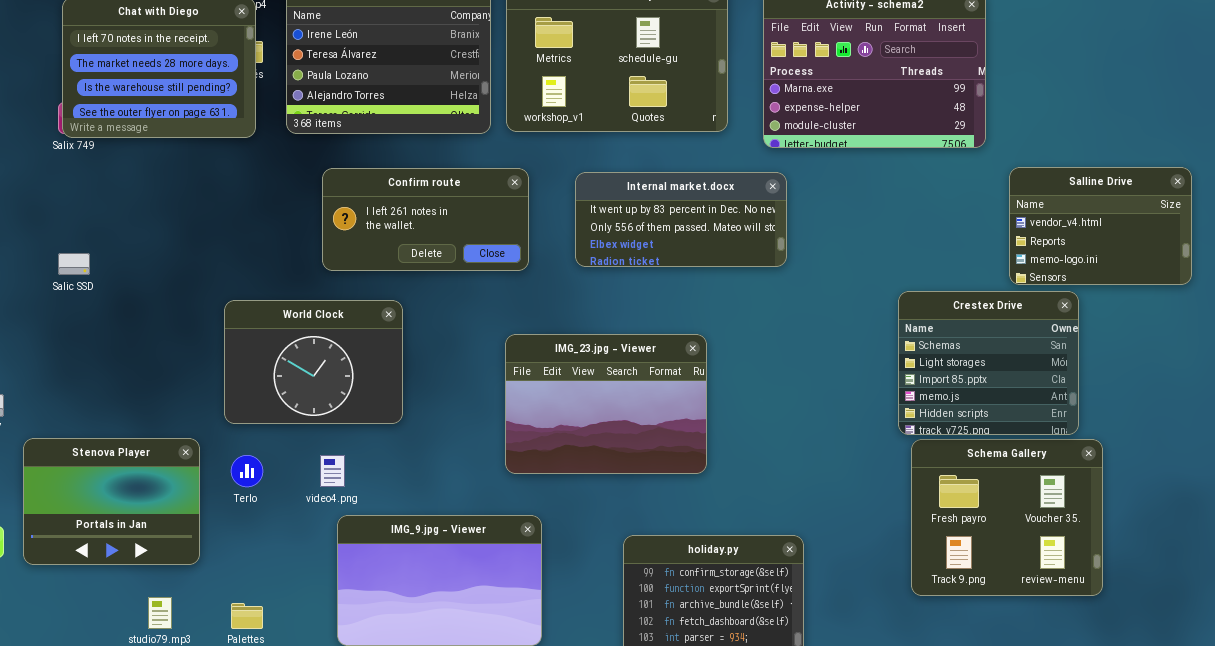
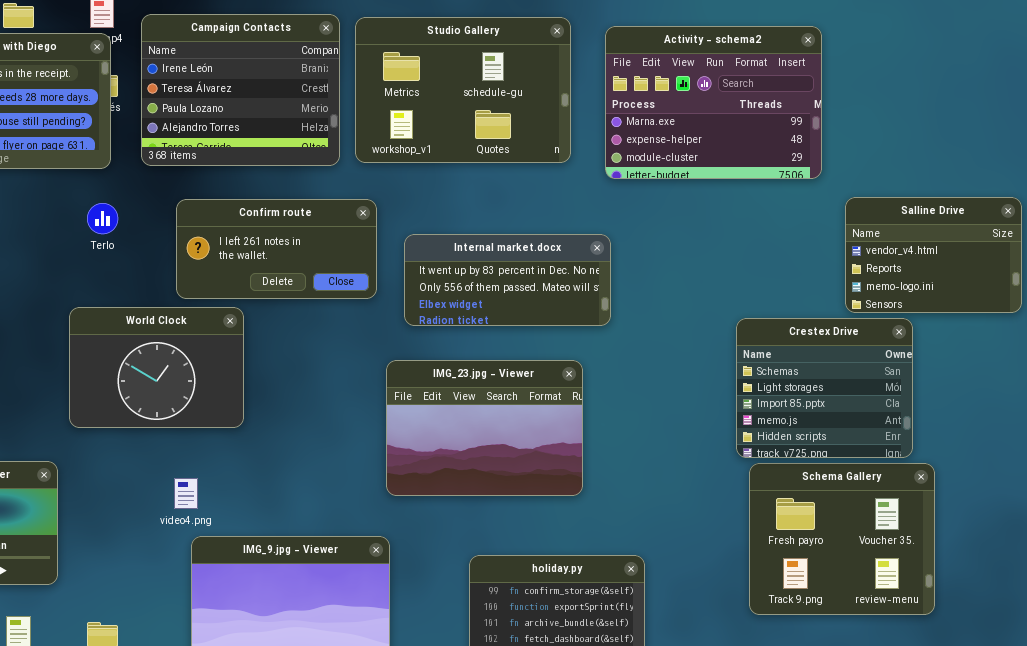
Internal market.docx: [575,172,787,267] -> [404,234,611,326], moved
World Clock: [224,300,403,424] -> [69,307,244,428], moved
IMG_23.jpg - Viewer: [505,334,707,474] -> [386,360,583,496], moved
Terlo: [231,455,263,487] -> [87,203,118,234], moved

